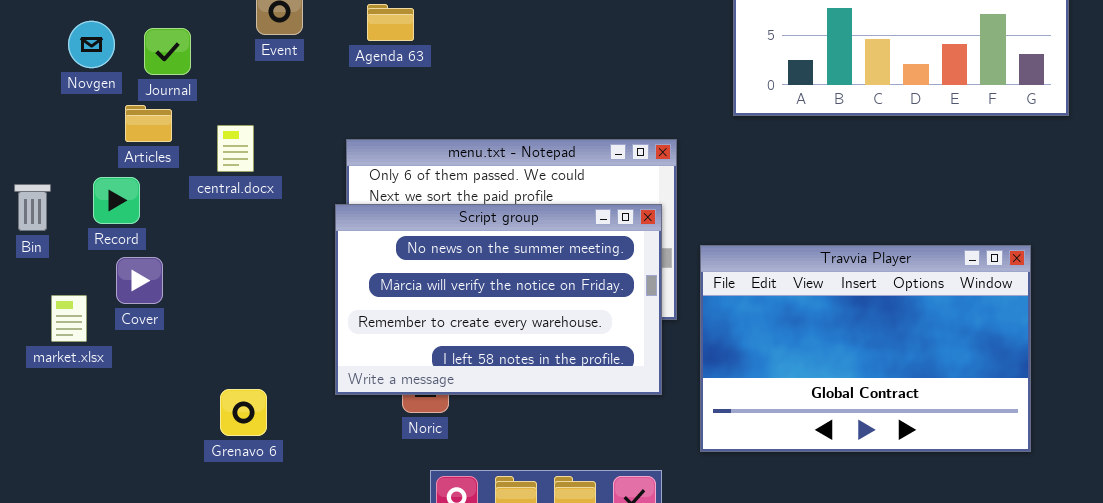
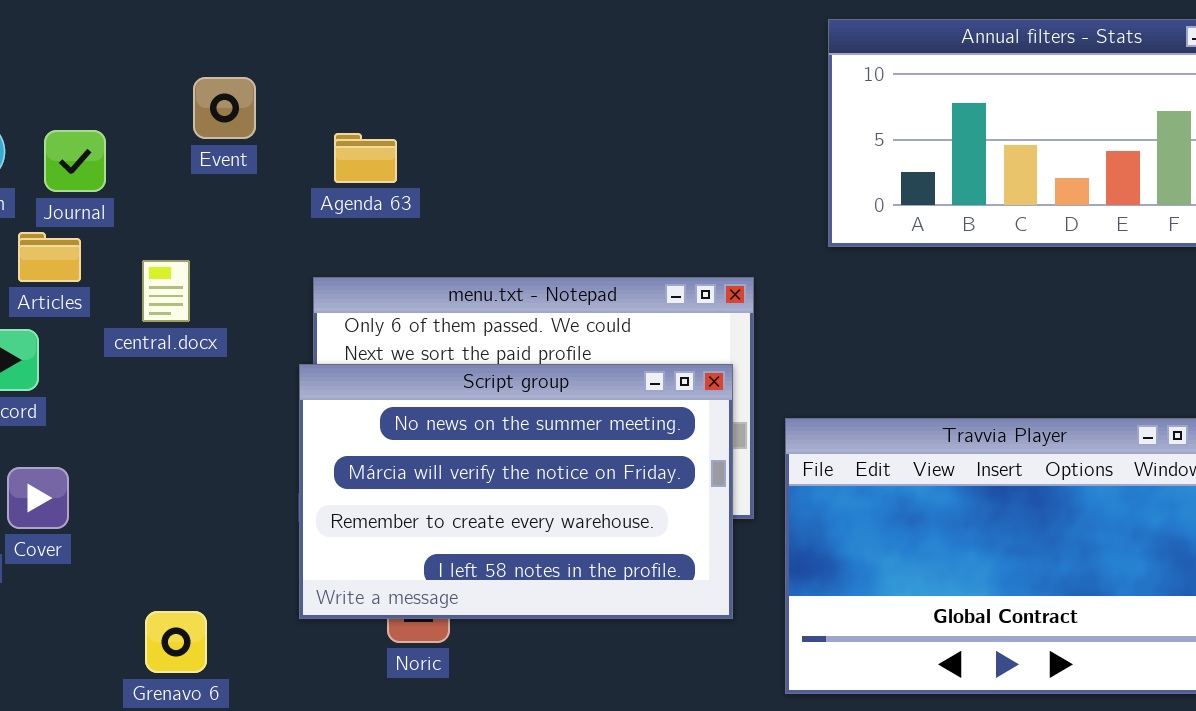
Agenda 63: [367,4,414,41] -> [334,133,397,183], moved
Cover: [116,257,163,304] -> [7,467,69,529], moved

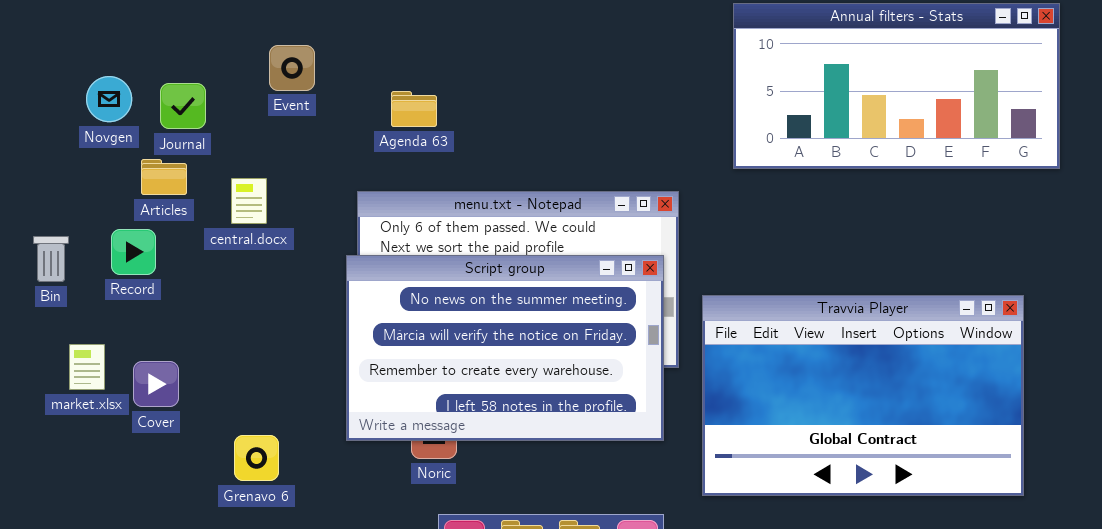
Agenda 63: [334,133,397,183] -> [391,91,437,127], moved
Cover: [7,467,69,529] -> [133,361,179,407], moved

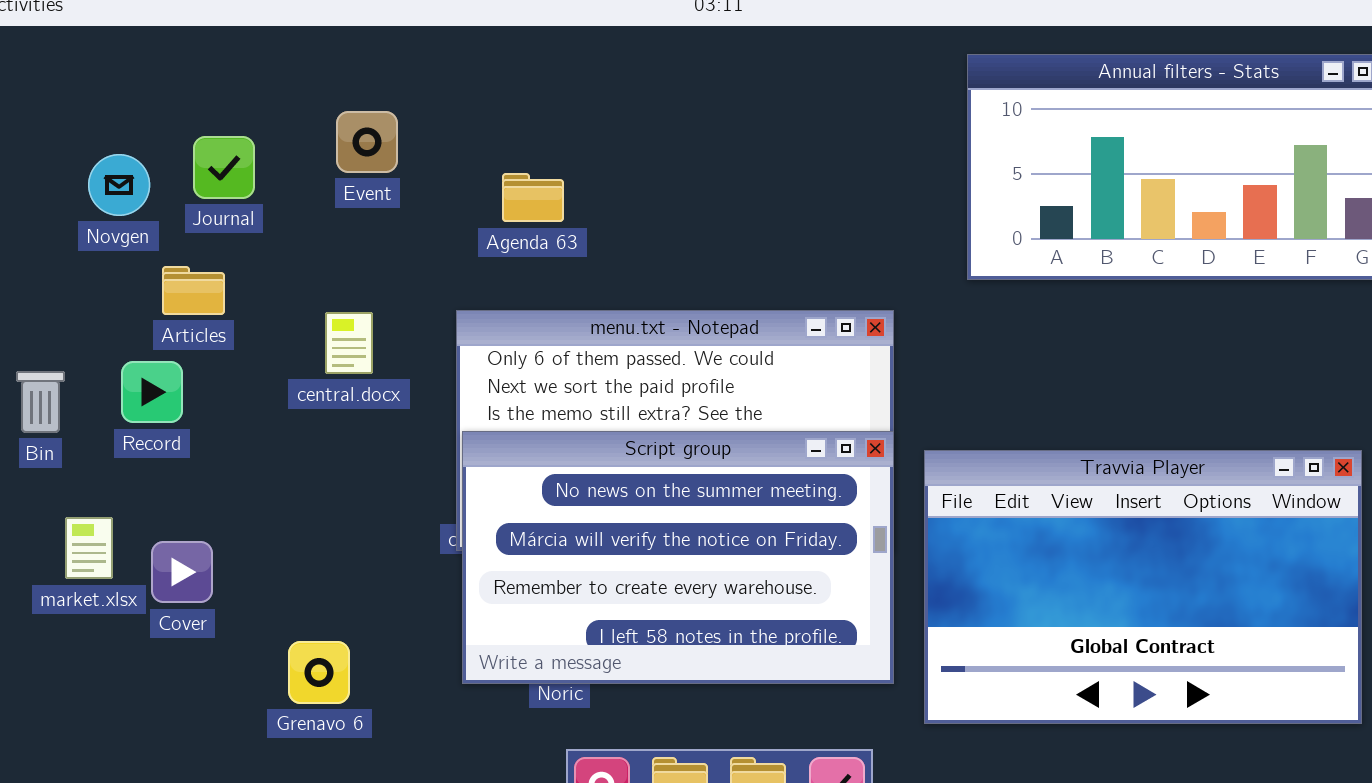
Journal: [160,83,206,129] -> [193,136,255,199], moved
central.docx: [231,178,267,224] -> [325,312,373,374], moved
Script group: [346,255,664,441] -> [462,431,894,684], moved

